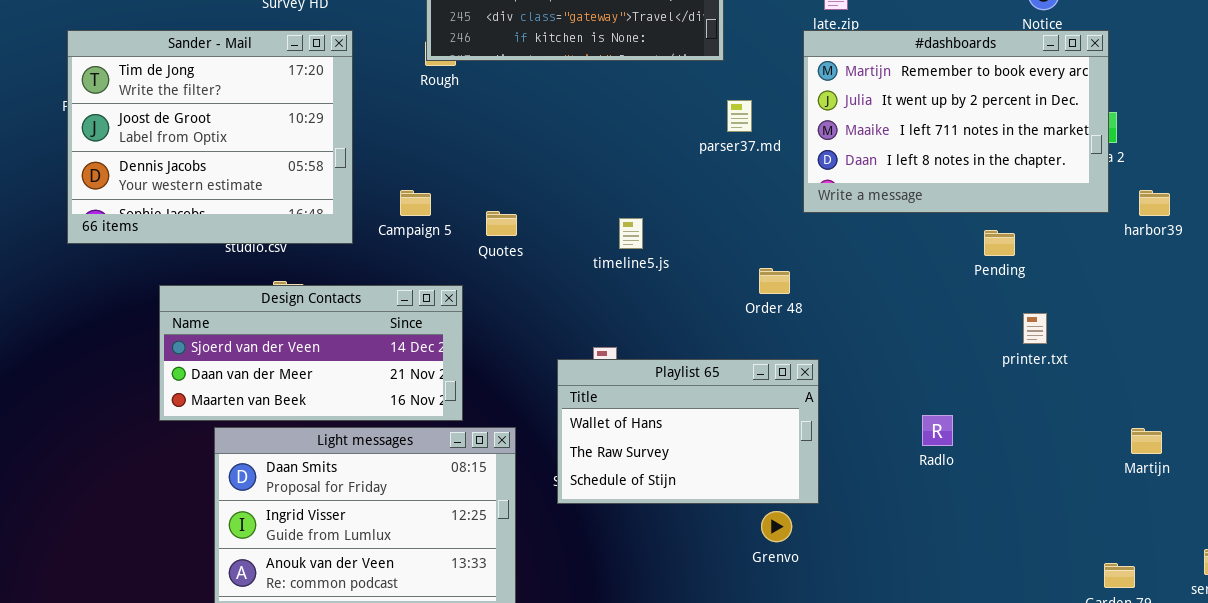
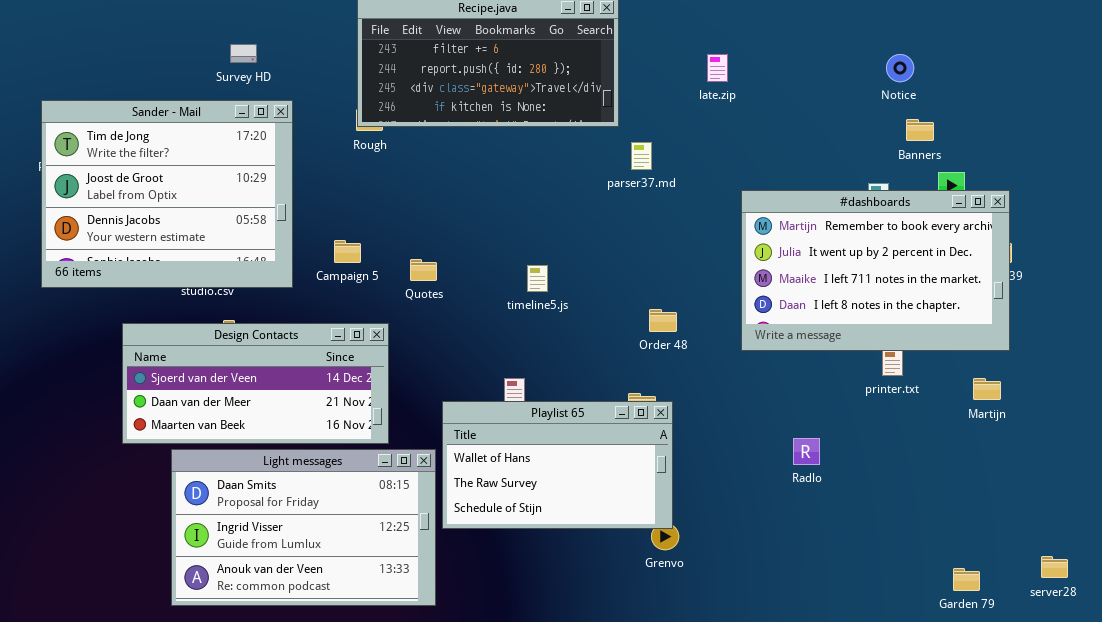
#dashboards: [803,30,1109,213] -> [741,190,1010,351], moved
parser37.md: [727,100,752,132] -> [631,142,652,170], moved
Playlist 65: [557,359,819,504] -> [442,401,673,529], moved
Martijn: [1131,428,1162,454] -> [973,378,1001,400], moved

